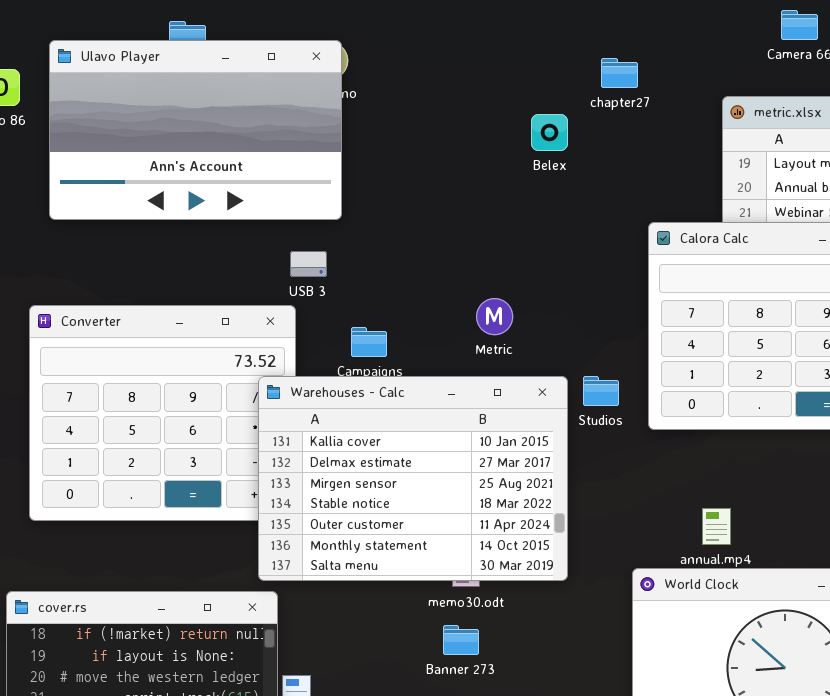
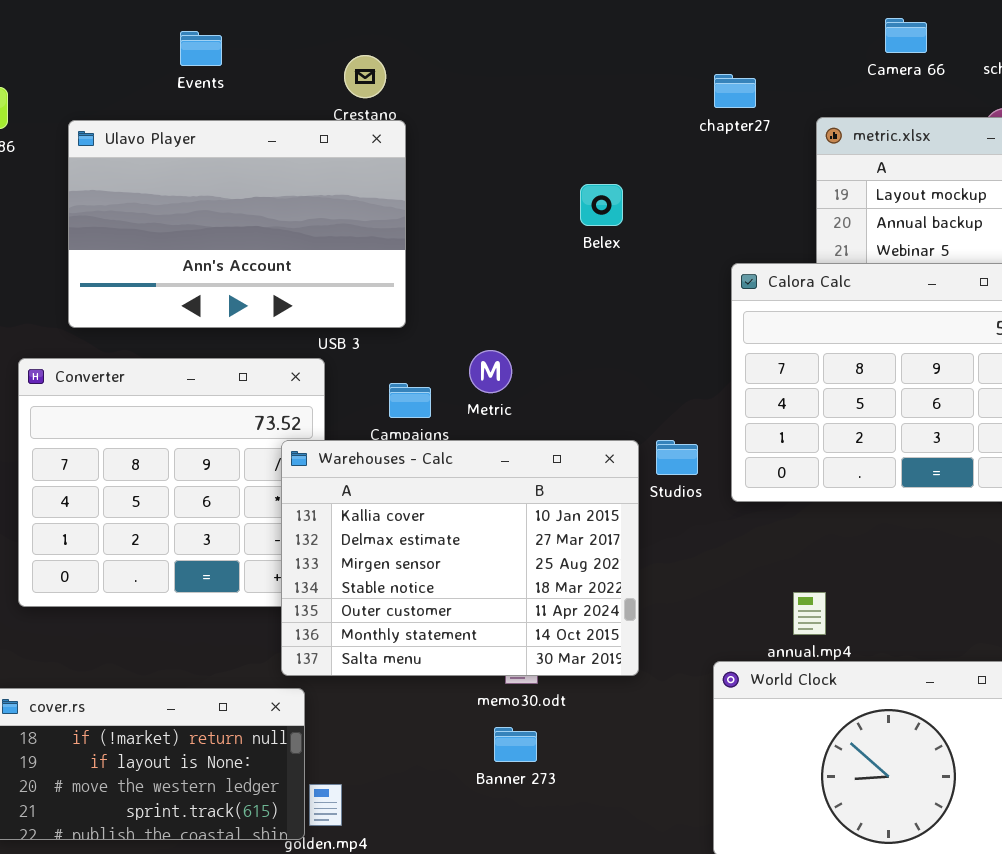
Ulavo Player: [49,40,342,220] -> [68,120,406,328], moved
chapter27: [601,58,638,88] -> [714,74,756,108], moved
Belex: [531,114,568,151] -> [580,184,623,226], moved
Metric: [476,298,513,335] -> [469,350,512,393], moved

